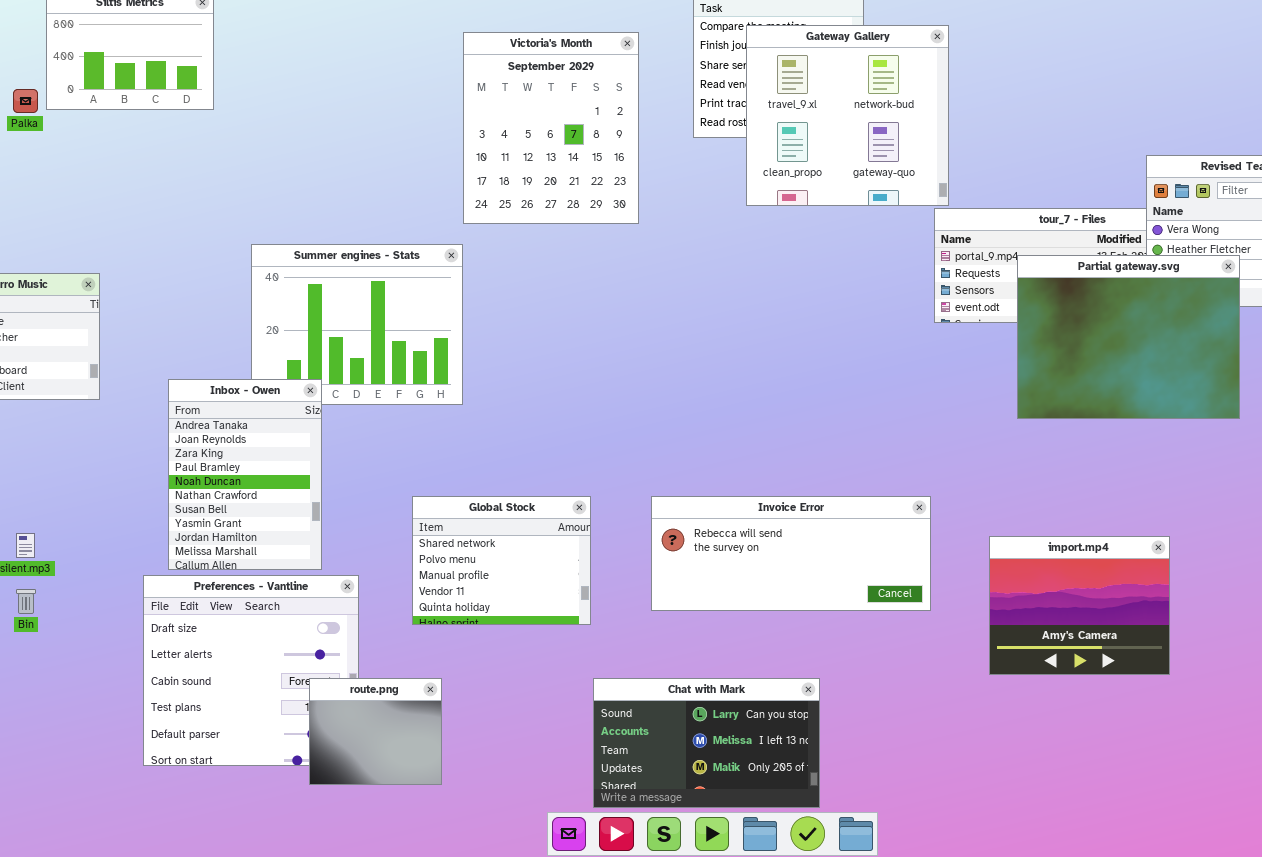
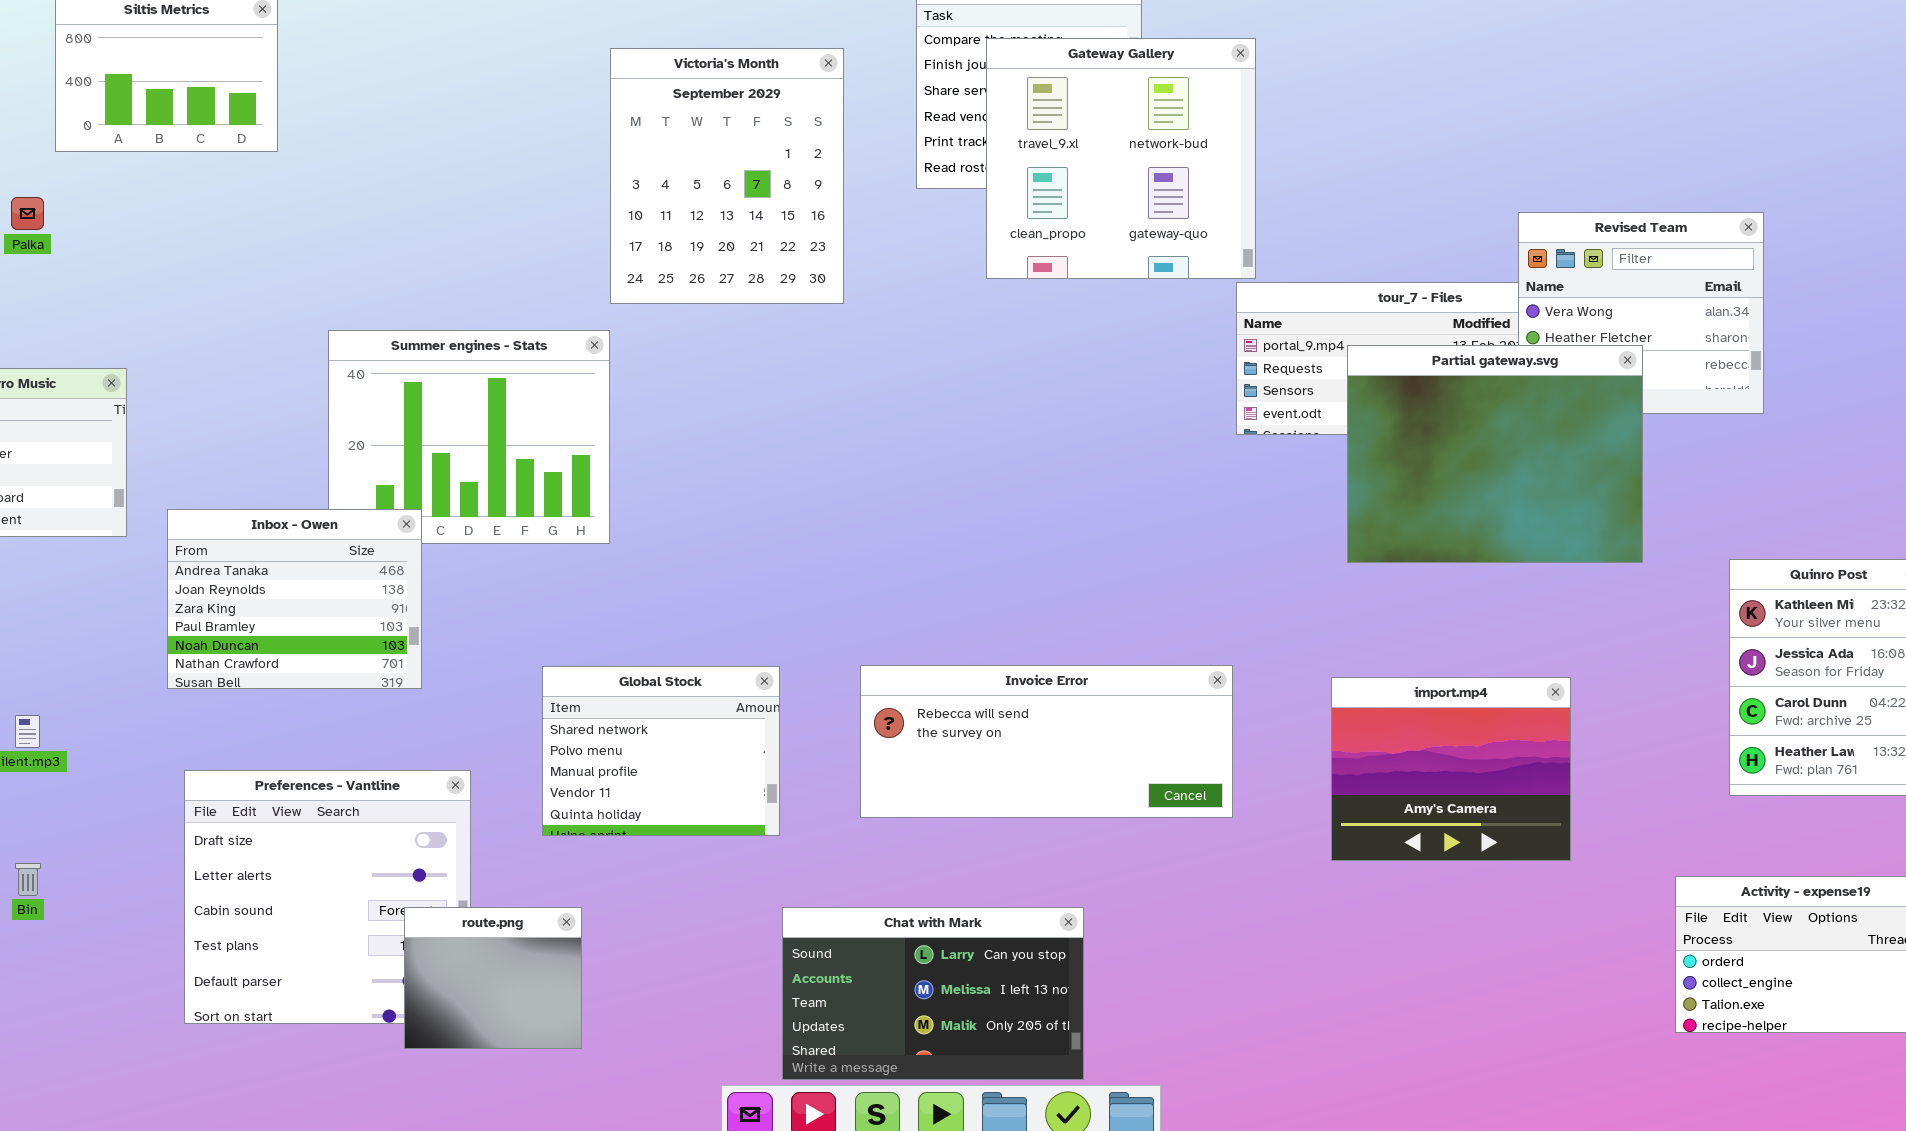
Palka: [13,89,38,113] -> [11,197,44,230], moved
Inbox - Owen: [168,379,322,570] -> [167,509,422,689], resized
import.mp4: [989,536,1170,675] -> [1331,677,1571,861], moved
Bin: [16,589,36,614] -> [15,863,41,896], moved

